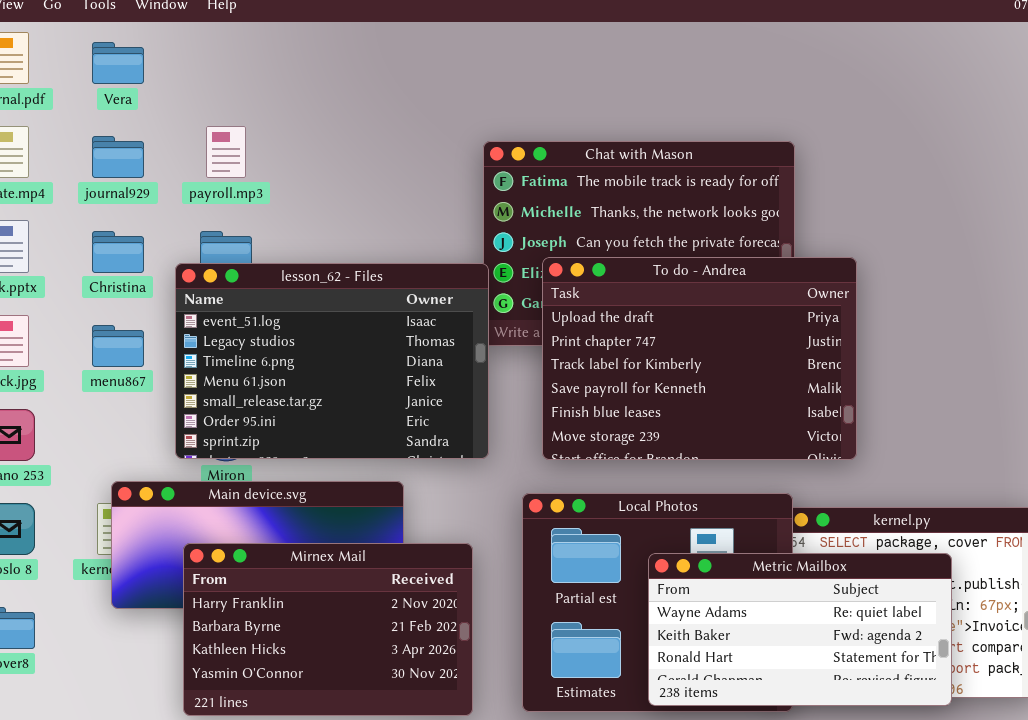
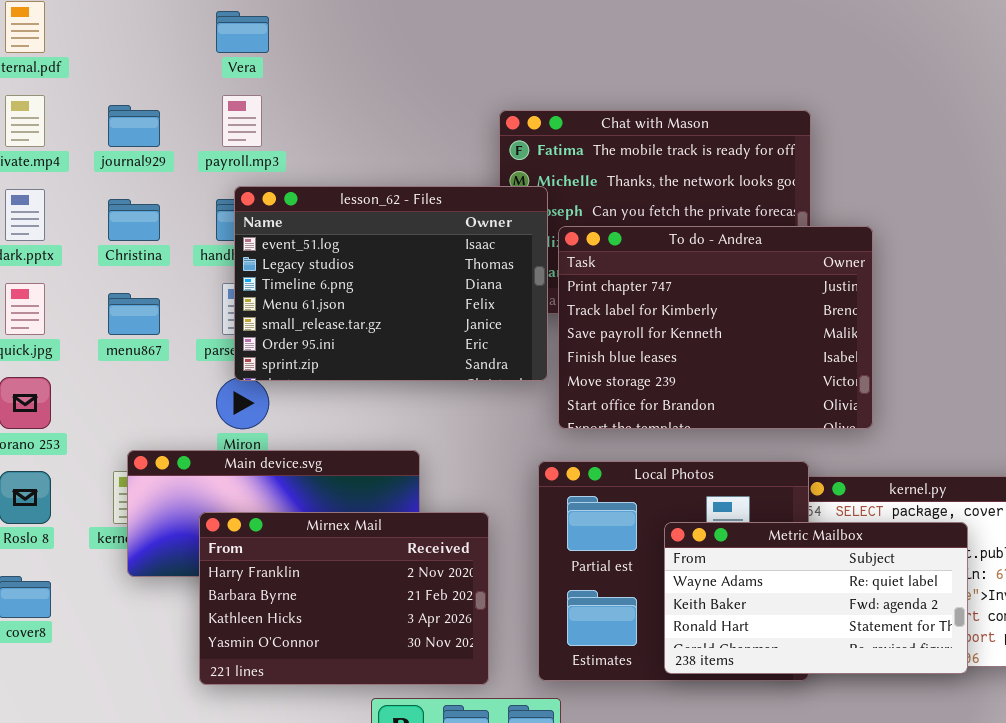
Vera: [92,42,144,84] -> [216,11,269,53], moved
To do - Andrea: [542,257,857,460] -> [558,226,873,429], scrolled down 1 row
lesson_62 - Files: [175,263,489,459] -> [234,186,548,381], moved

